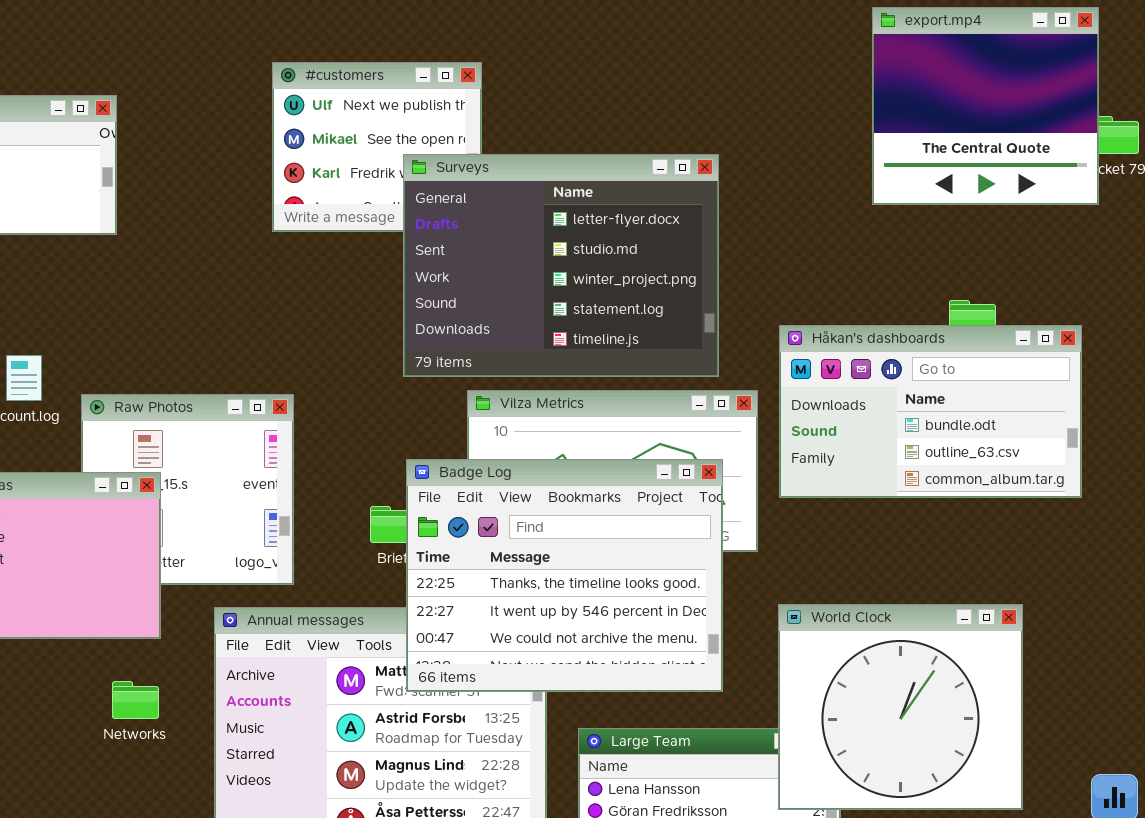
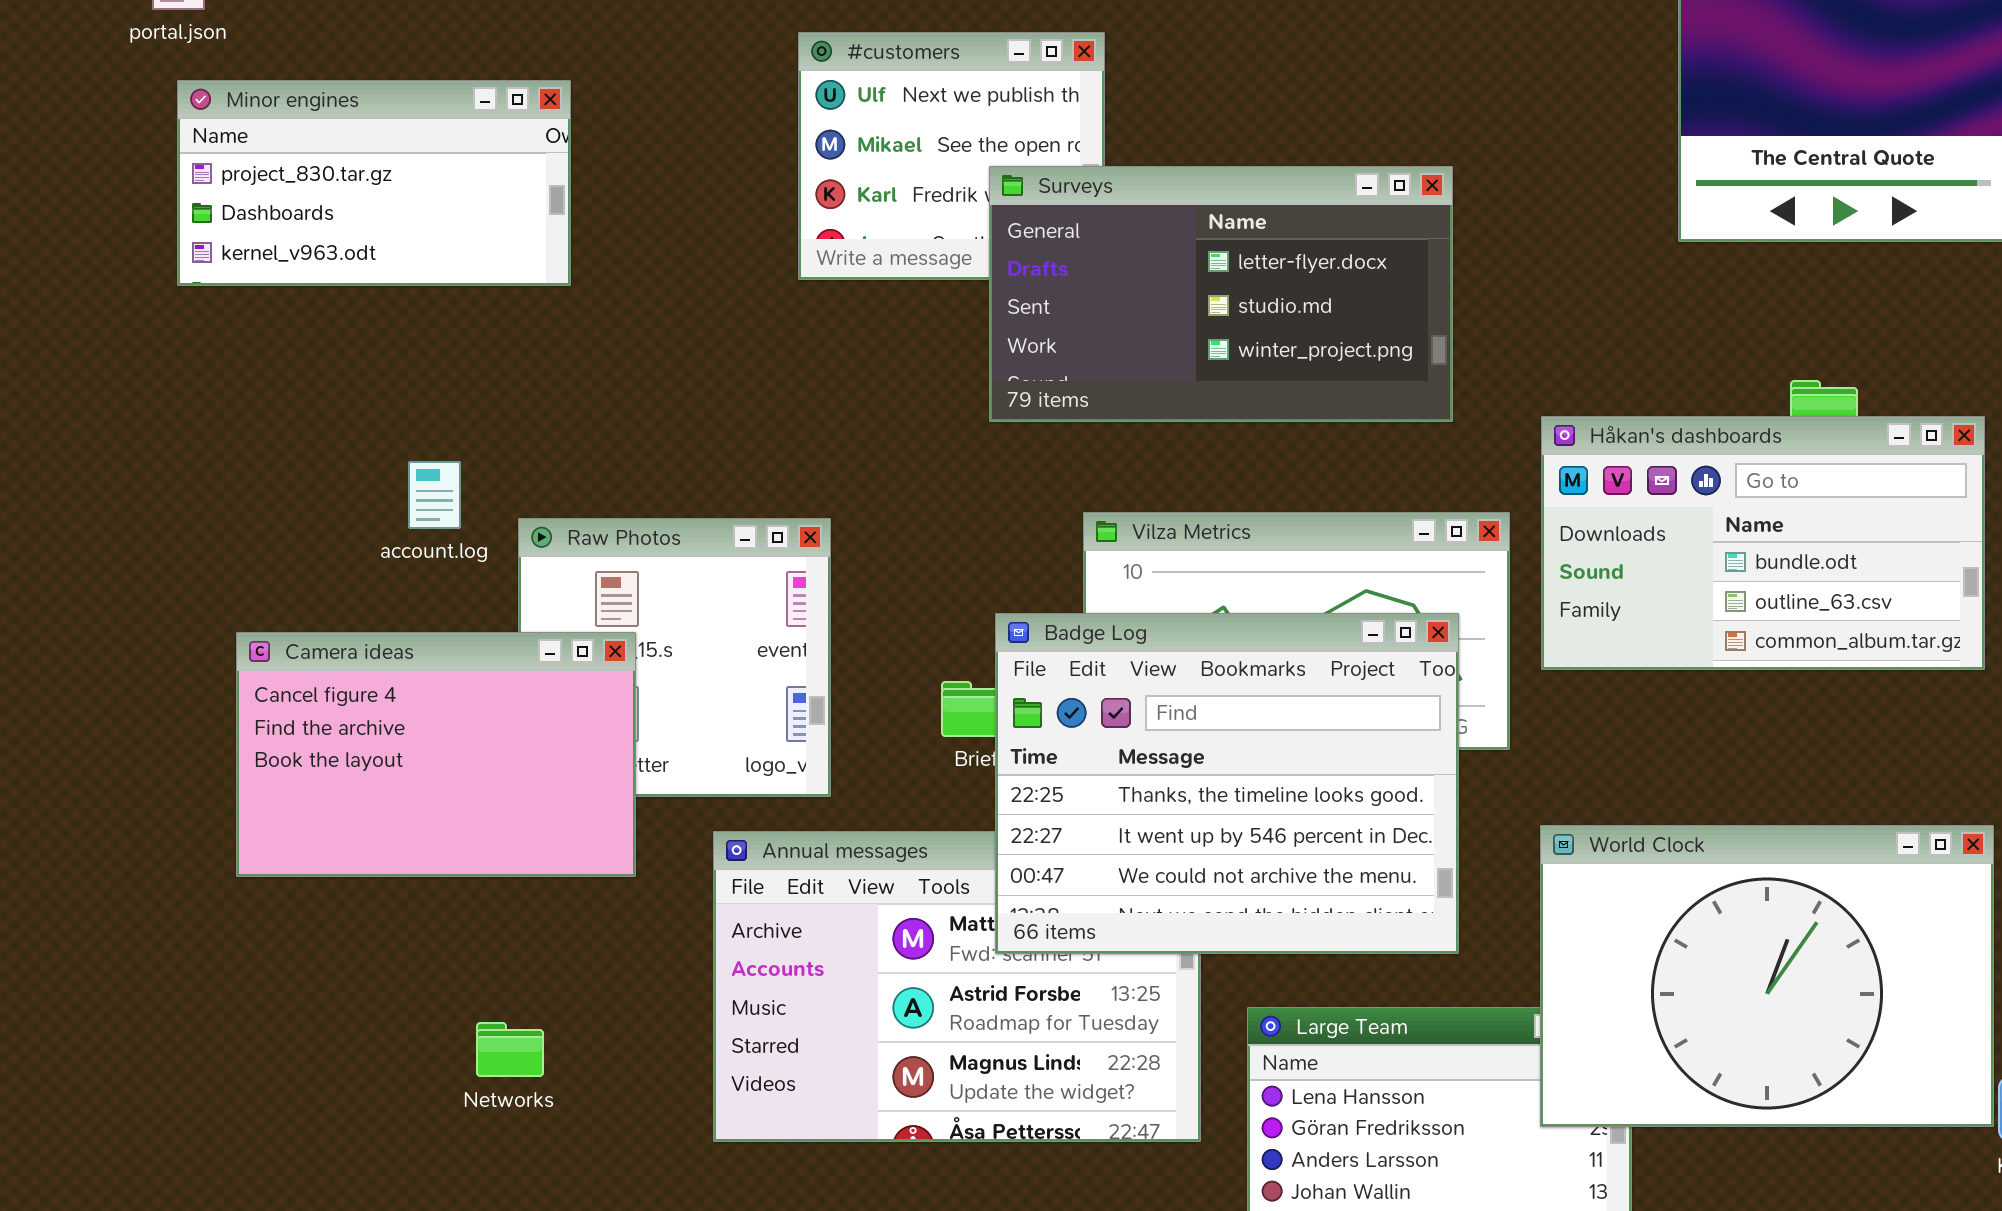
Surveys: [403,154,719,377] -> [989,166,1453,422], resized
World Clock: [778,604,1023,810] -> [1540,825,1994,1127], resized
Networks: [112,681,159,719] -> [476,1022,544,1077], moved

